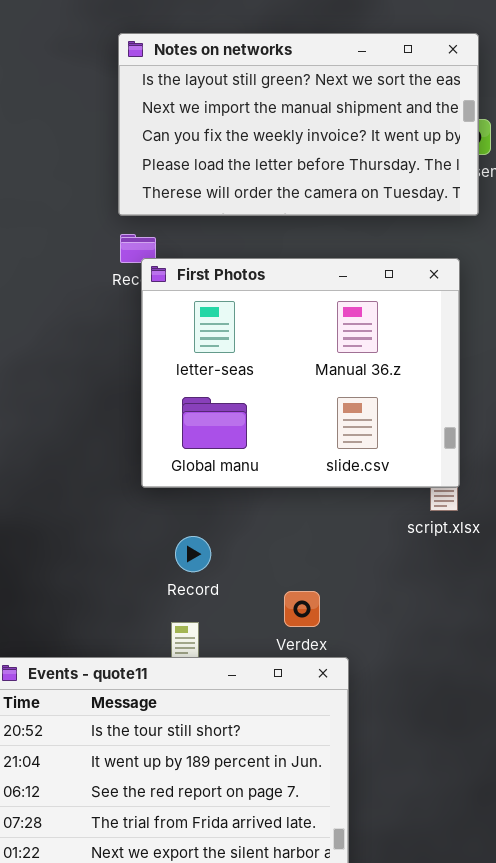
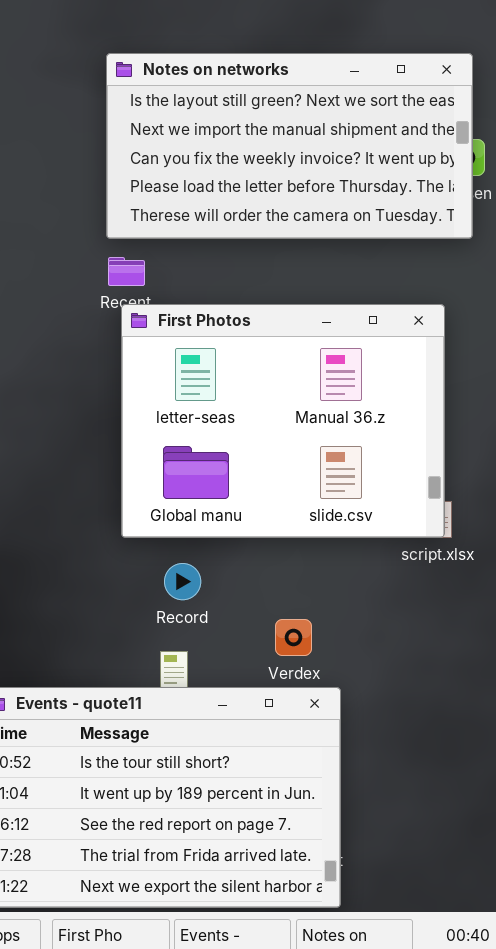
First Photos: [141,258,460,488] -> [121,304,445,538], moved

